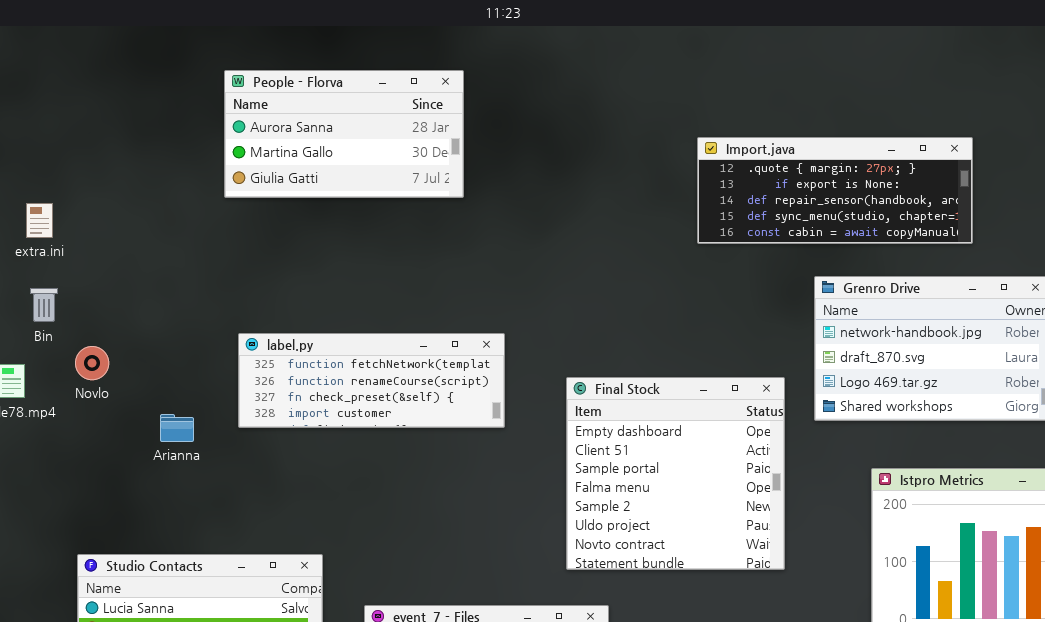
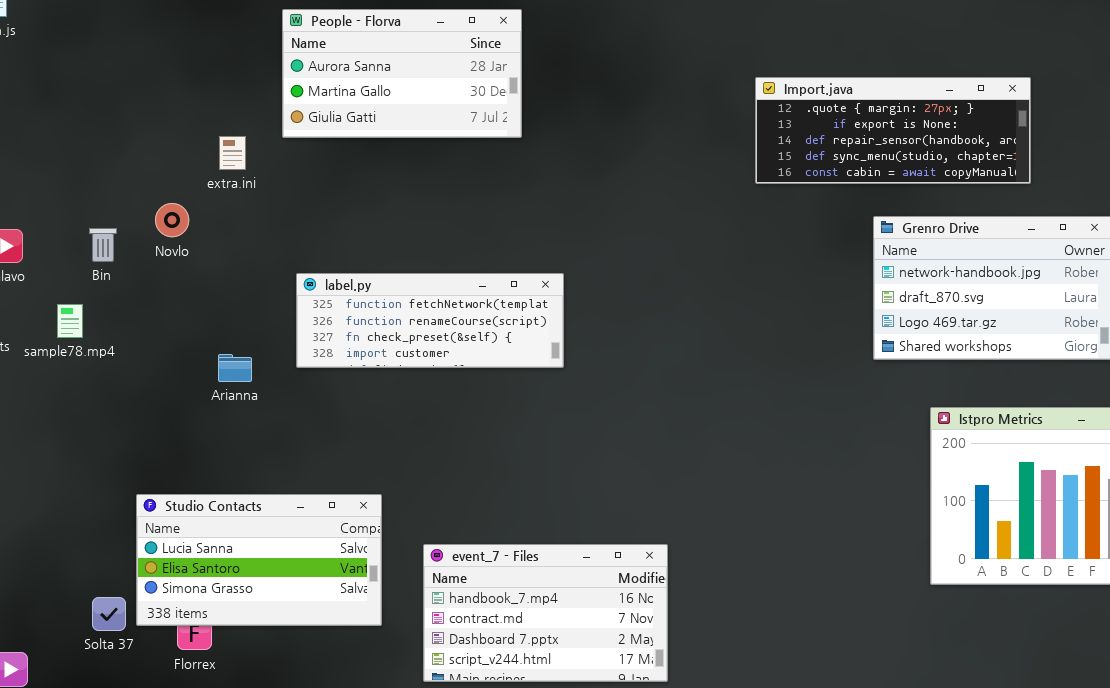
extra.ini: [26,203,53,238] -> [219,136,246,170], moved
Novlo: [75,346,109,380] -> [155,203,189,237], moved
Final Stock: [566,377,785,570] -> none, closed

